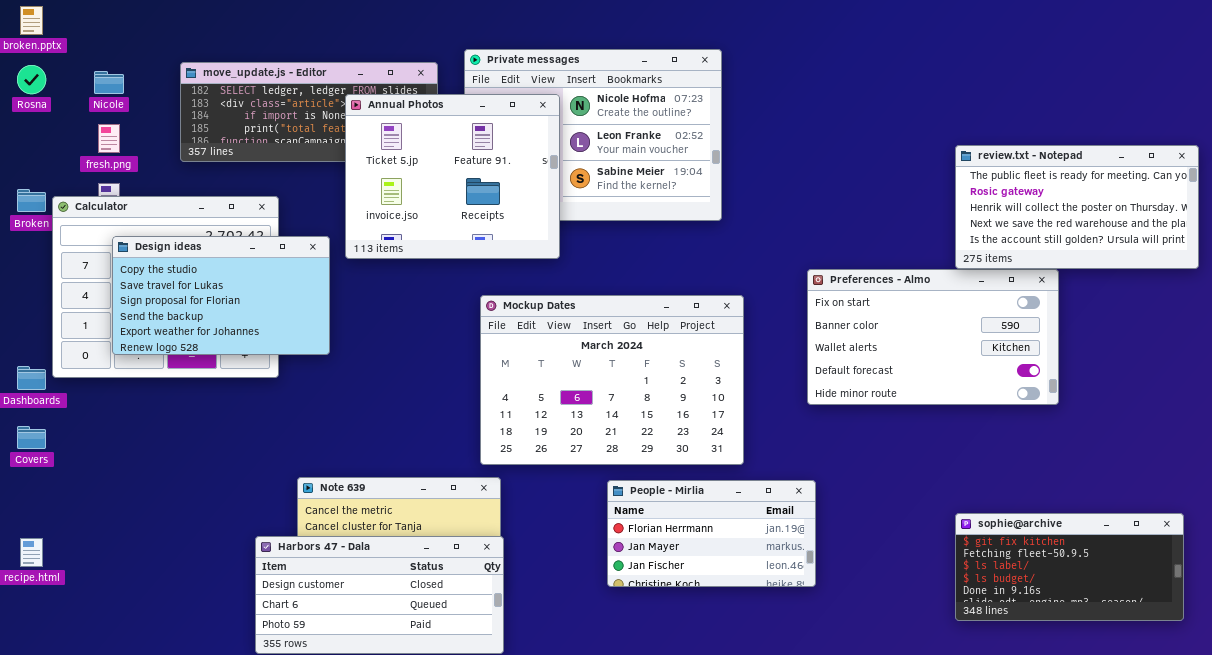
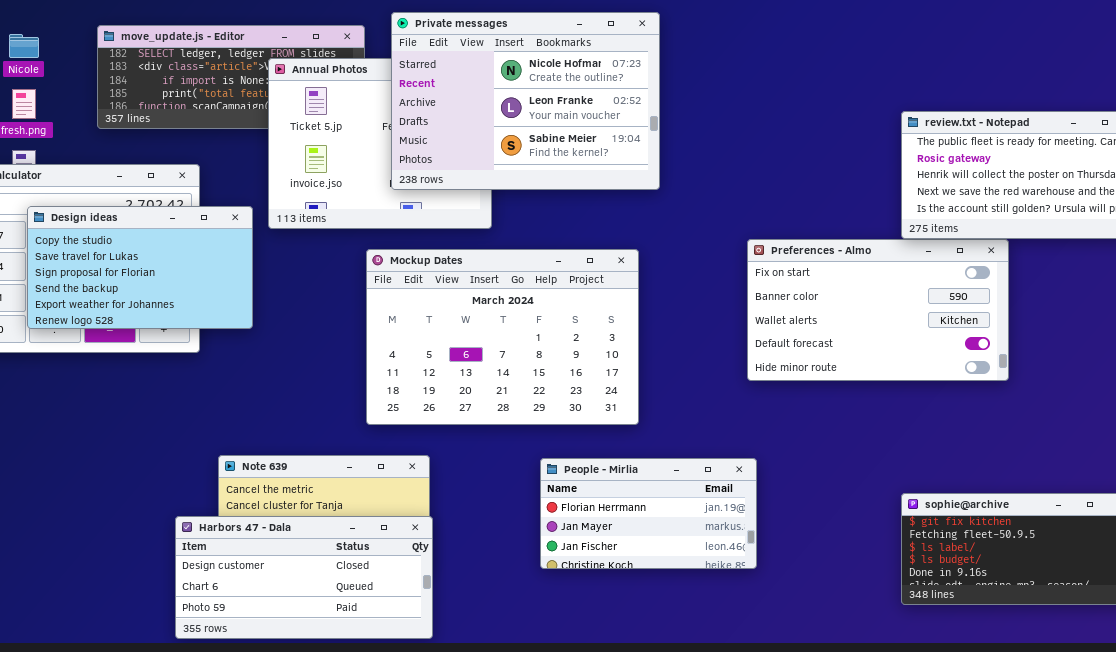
Private messages: [464,49,722,221] -> [391,12,660,190], raised
Mockup Dates: [480,295,744,465] -> [366,249,639,425], moved

